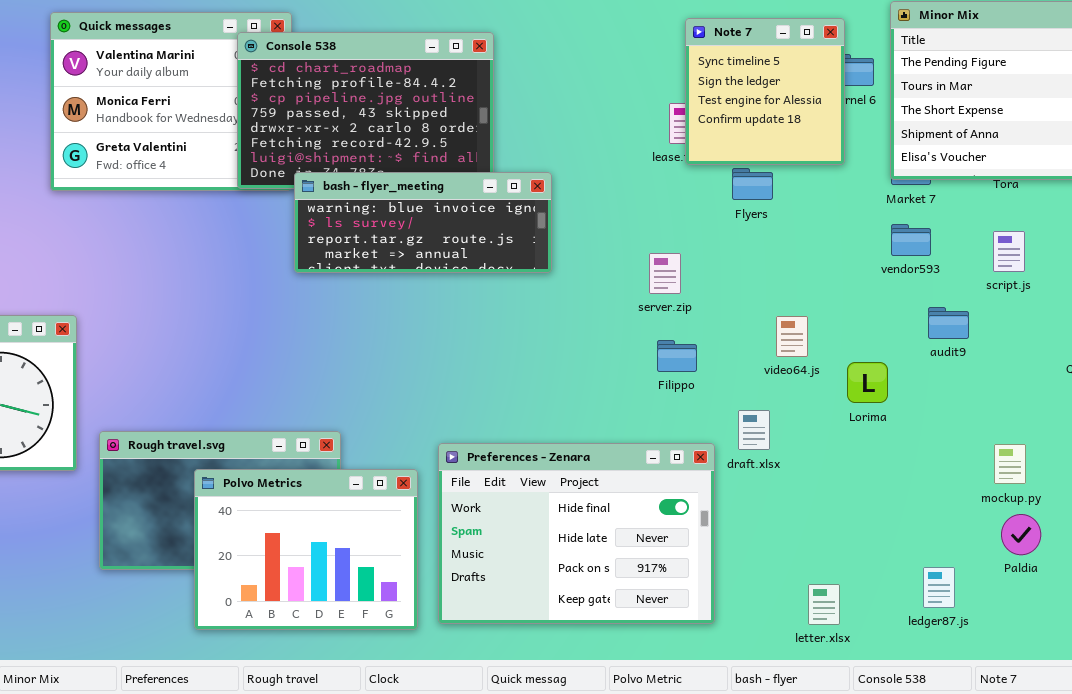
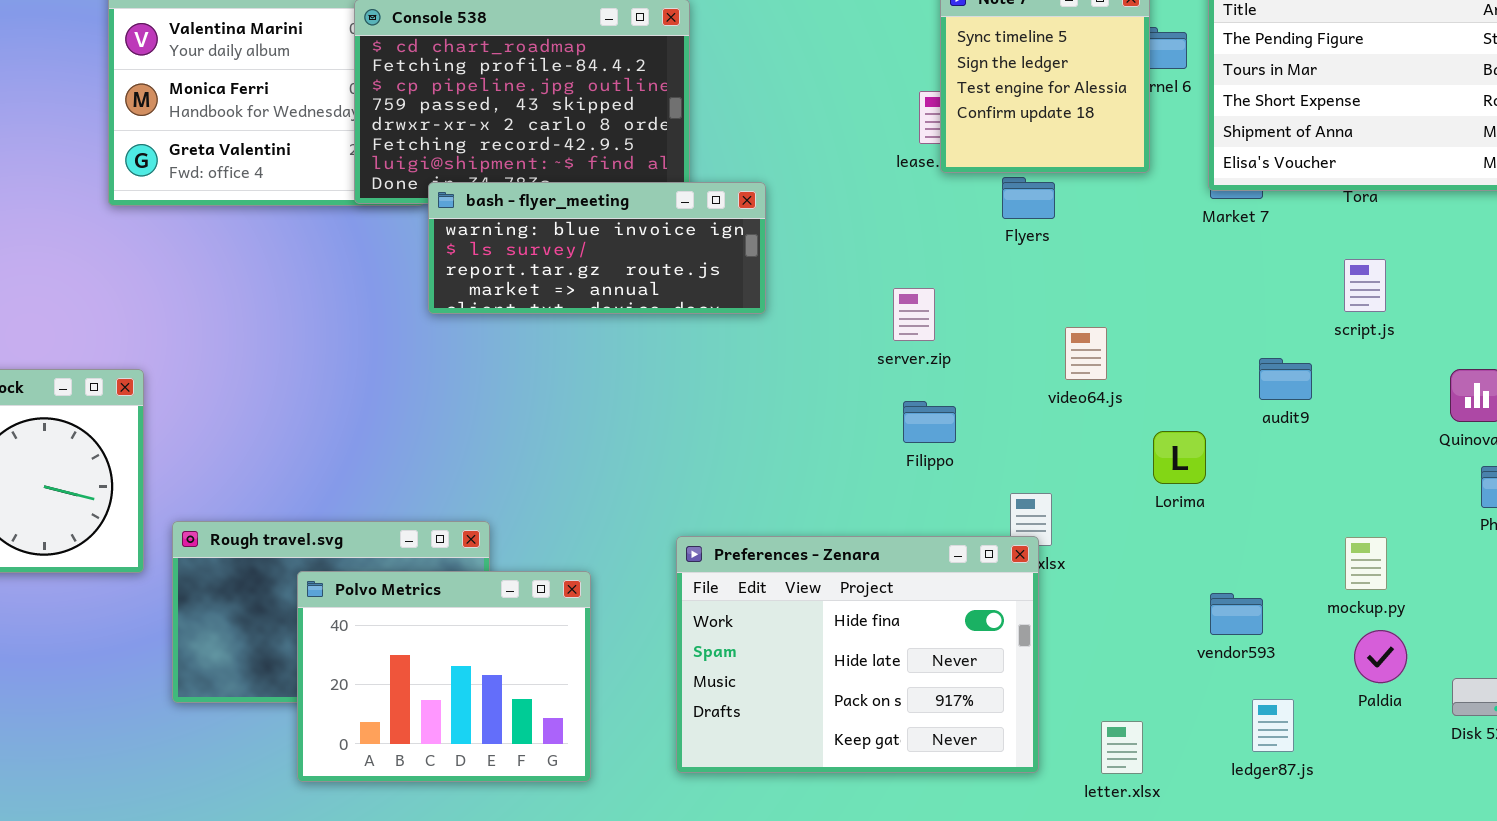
vendor593: [891,224,931,256] -> [1210,593,1263,635], moved
video64.js: [776,316,808,357] -> [1065,327,1107,380], moved
Preferences - Zenara: [438,443,715,624] -> [676,536,1039,773], moved

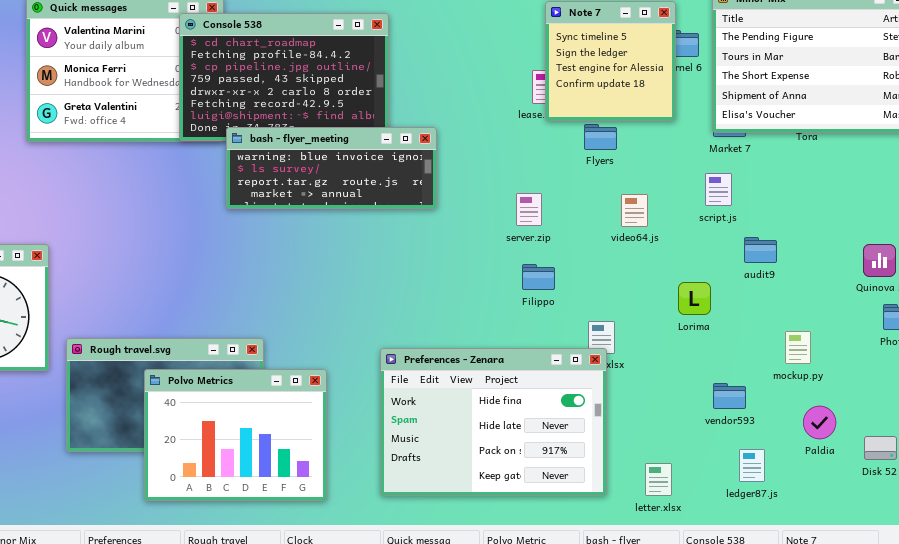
script.js: [1344,259,1386,312] -> [705,173,732,206], moved
video64.js: [1065,327,1107,380] -> [621,194,648,227], moved
mockup.py: [1345,537,1387,590] -> [785,331,811,364], moved

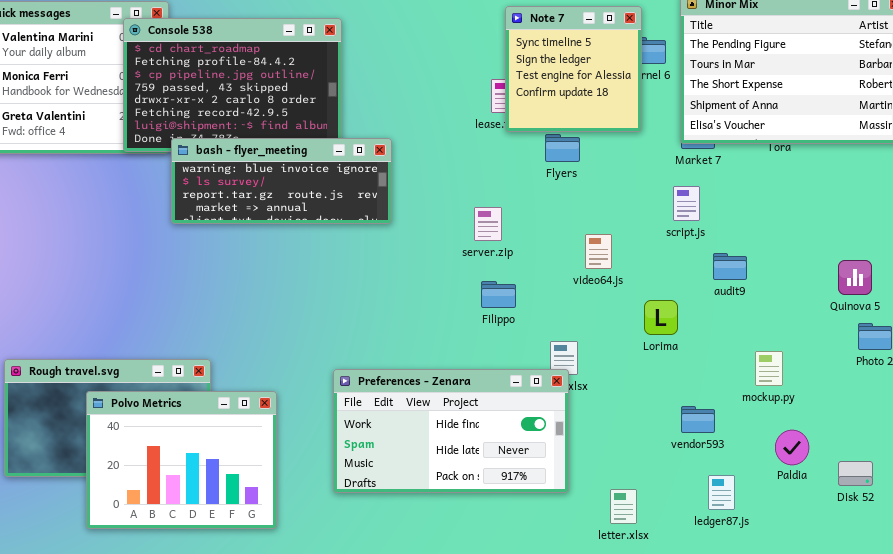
video64.js: [621,194,648,227] -> [585,234,612,269], moved
Preferences - Zenara: [380,348,607,496] -> [333,369,569,493], resized

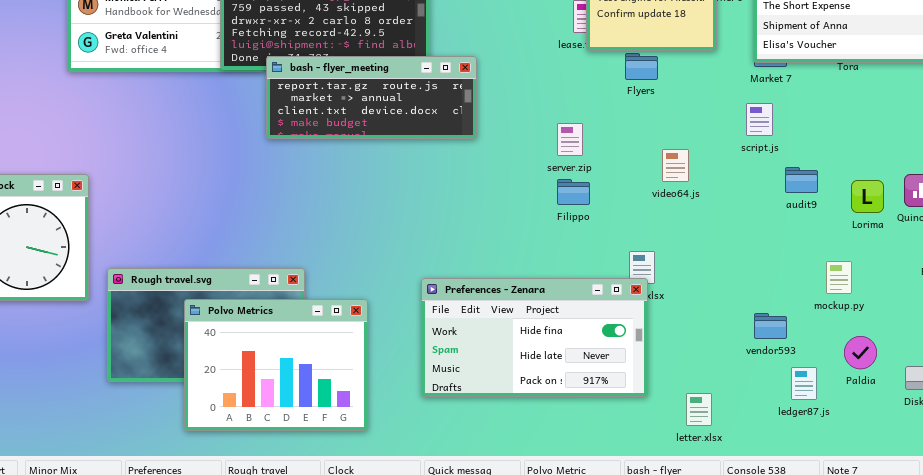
bash - flyer_meeting: [171,138,392,224] -> [266,56,477,139], scrolled down 2 rows
Filippo: [481,281,516,308] -> [557,179,590,205], moved
Lorima: [644,300,678,335] -> [851,180,884,213], moved
ledger87.js: [708,475,735,510] -> [791,367,817,400], moved

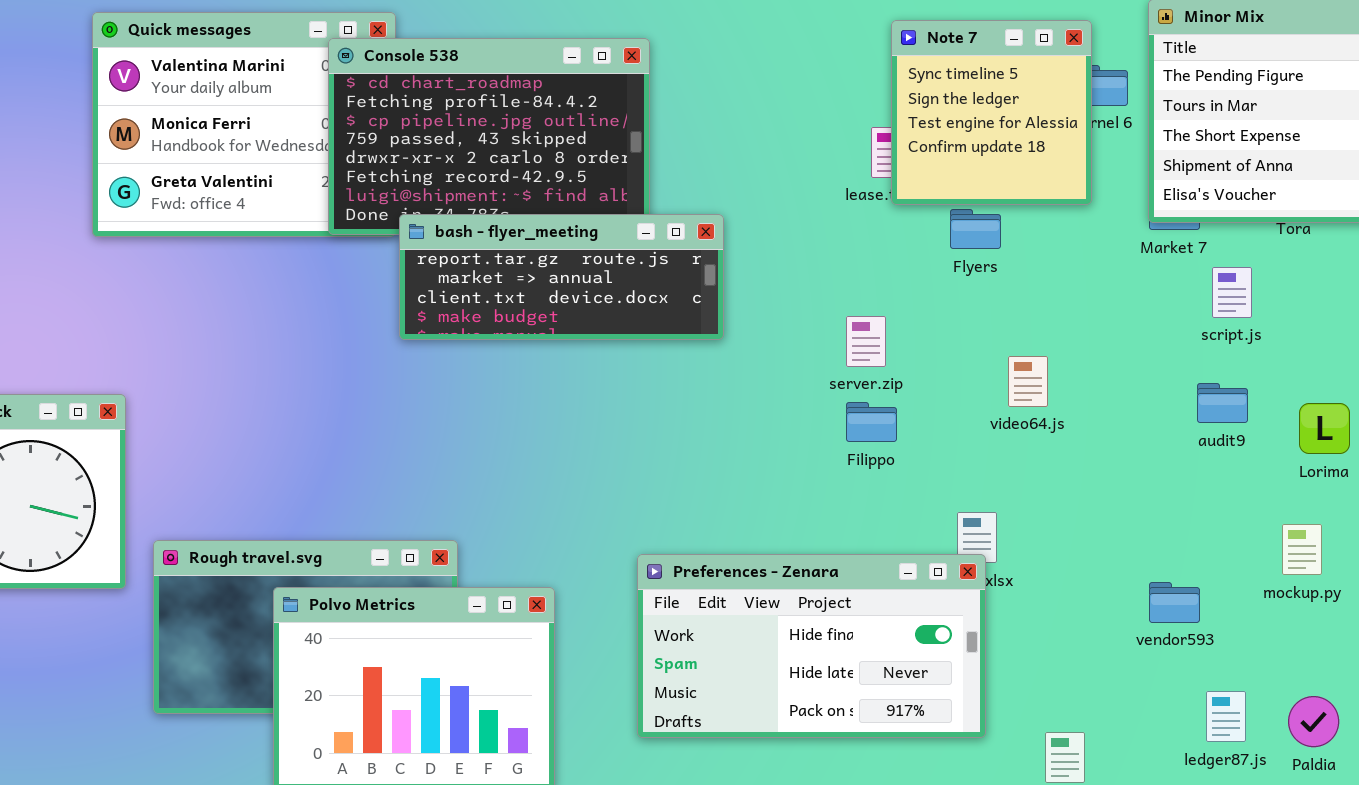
script.js: [746,103,773,136] -> [1212,267,1252,318], moved
mockup.py: [826,261,852,294] -> [1282,524,1322,575], moved
vendor593: [754,313,787,339] -> [1149,582,1200,623], moved
Paldia: [844,336,877,369] -> [1288,696,1339,747], moved

